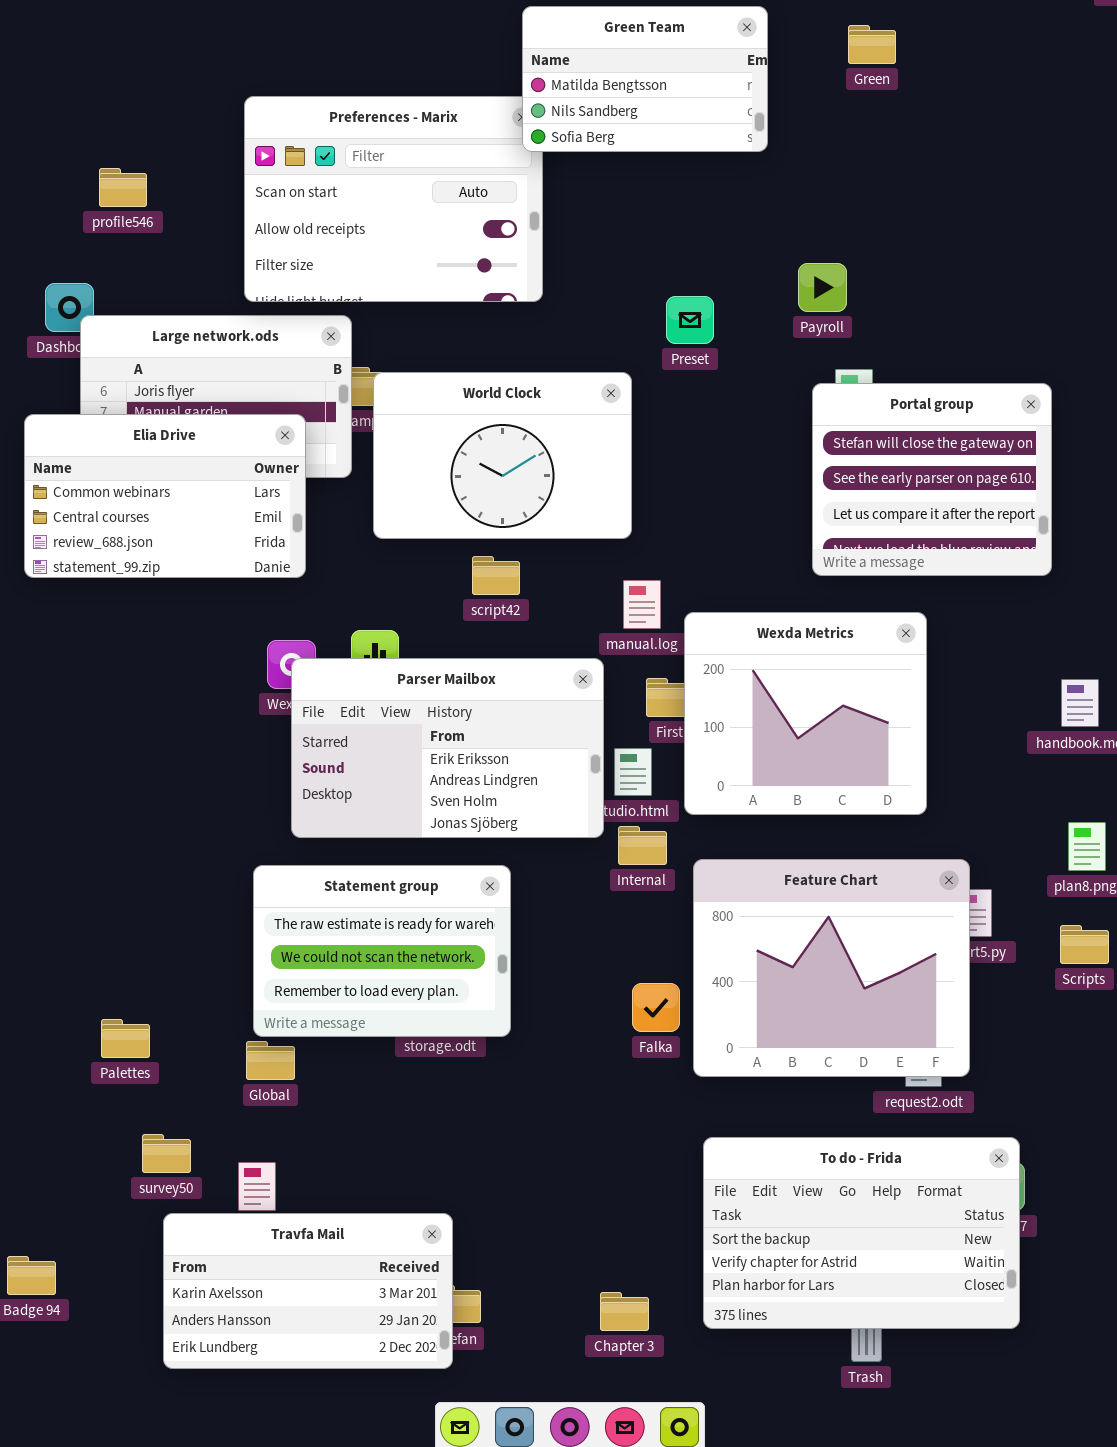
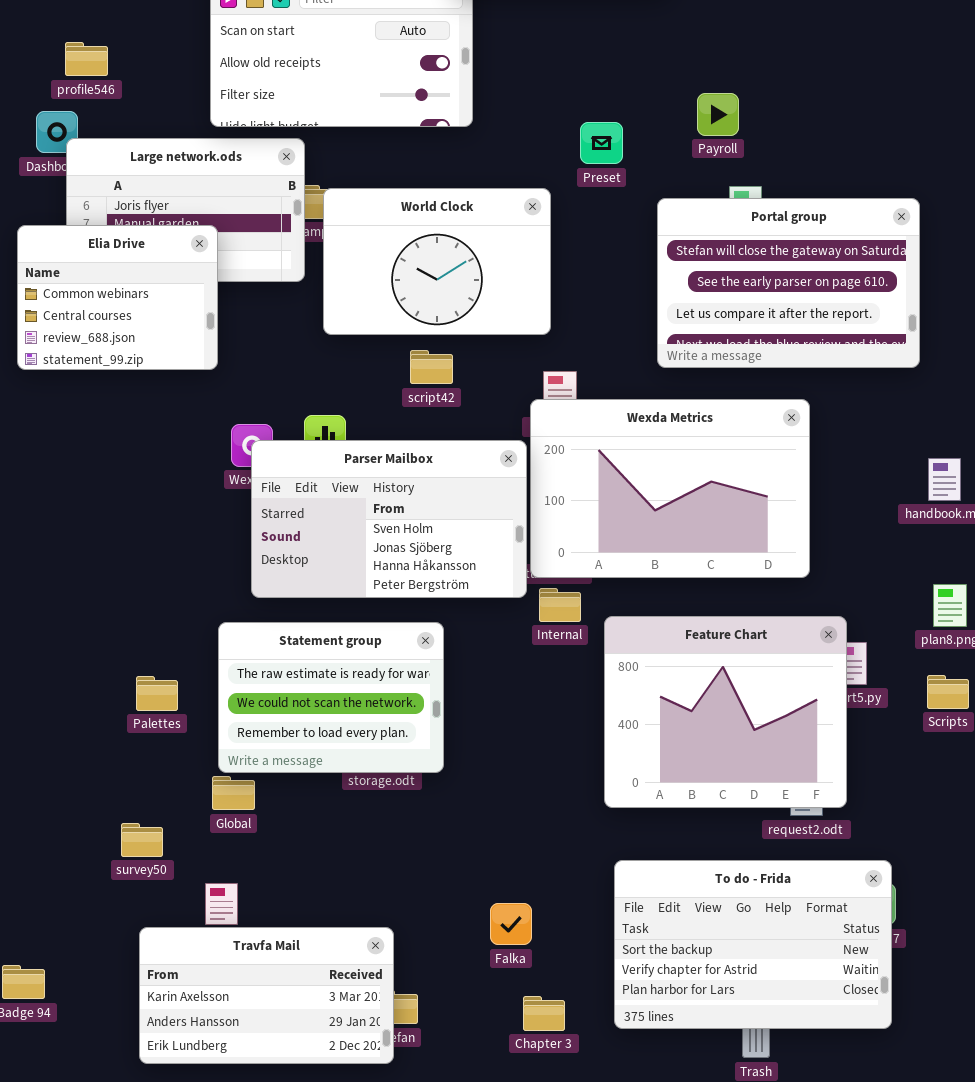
profile546: [99,168,147,207] -> [65,42,108,76], moved
Portal group: [812,383,1052,576] -> [657,198,920,368], resized
Elia Drive: [24,414,306,578] -> [17,225,218,370], resized
Wexda Metrics: [684,612,927,815] -> [530,399,810,578], resized
Parser Mailbox: [291,658,604,838] -> [251,440,527,598], scrolled down 2 rows
Falka: [632,983,680,1032] -> [490,903,532,945], moved
Palettes: [101,1019,150,1058] -> [136,676,178,711], moved
survey50: [142,1134,191,1173] -> [121,823,163,857], moved

